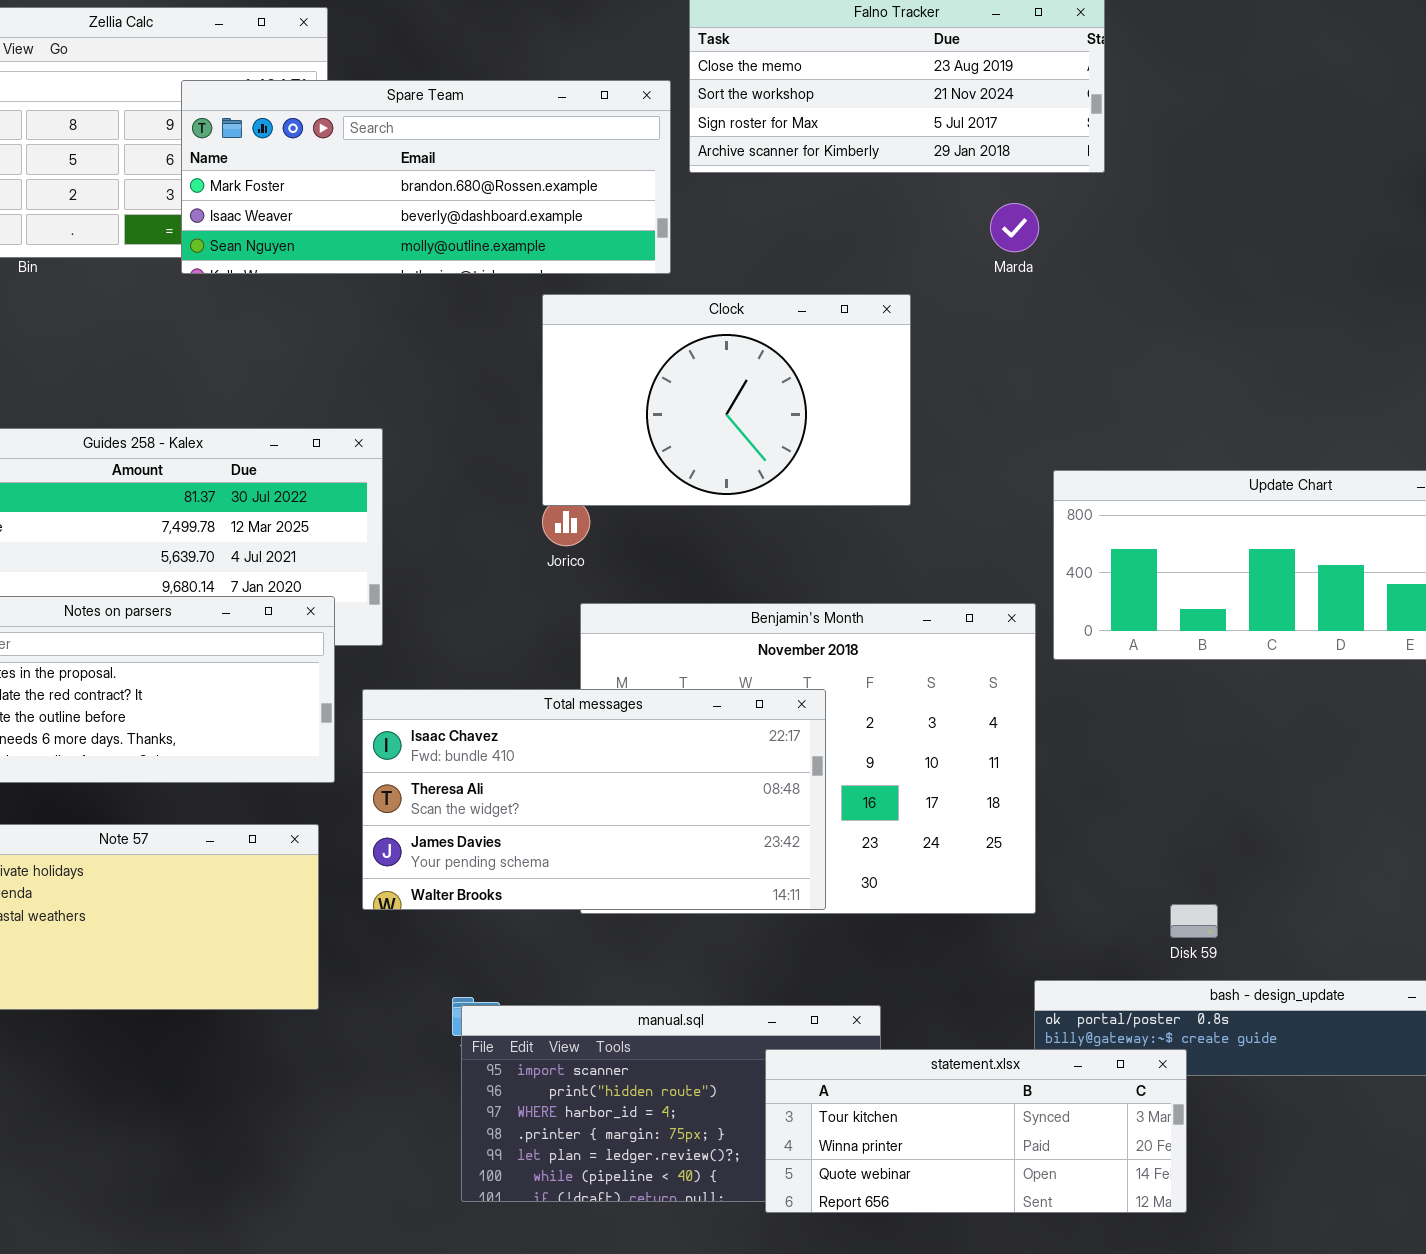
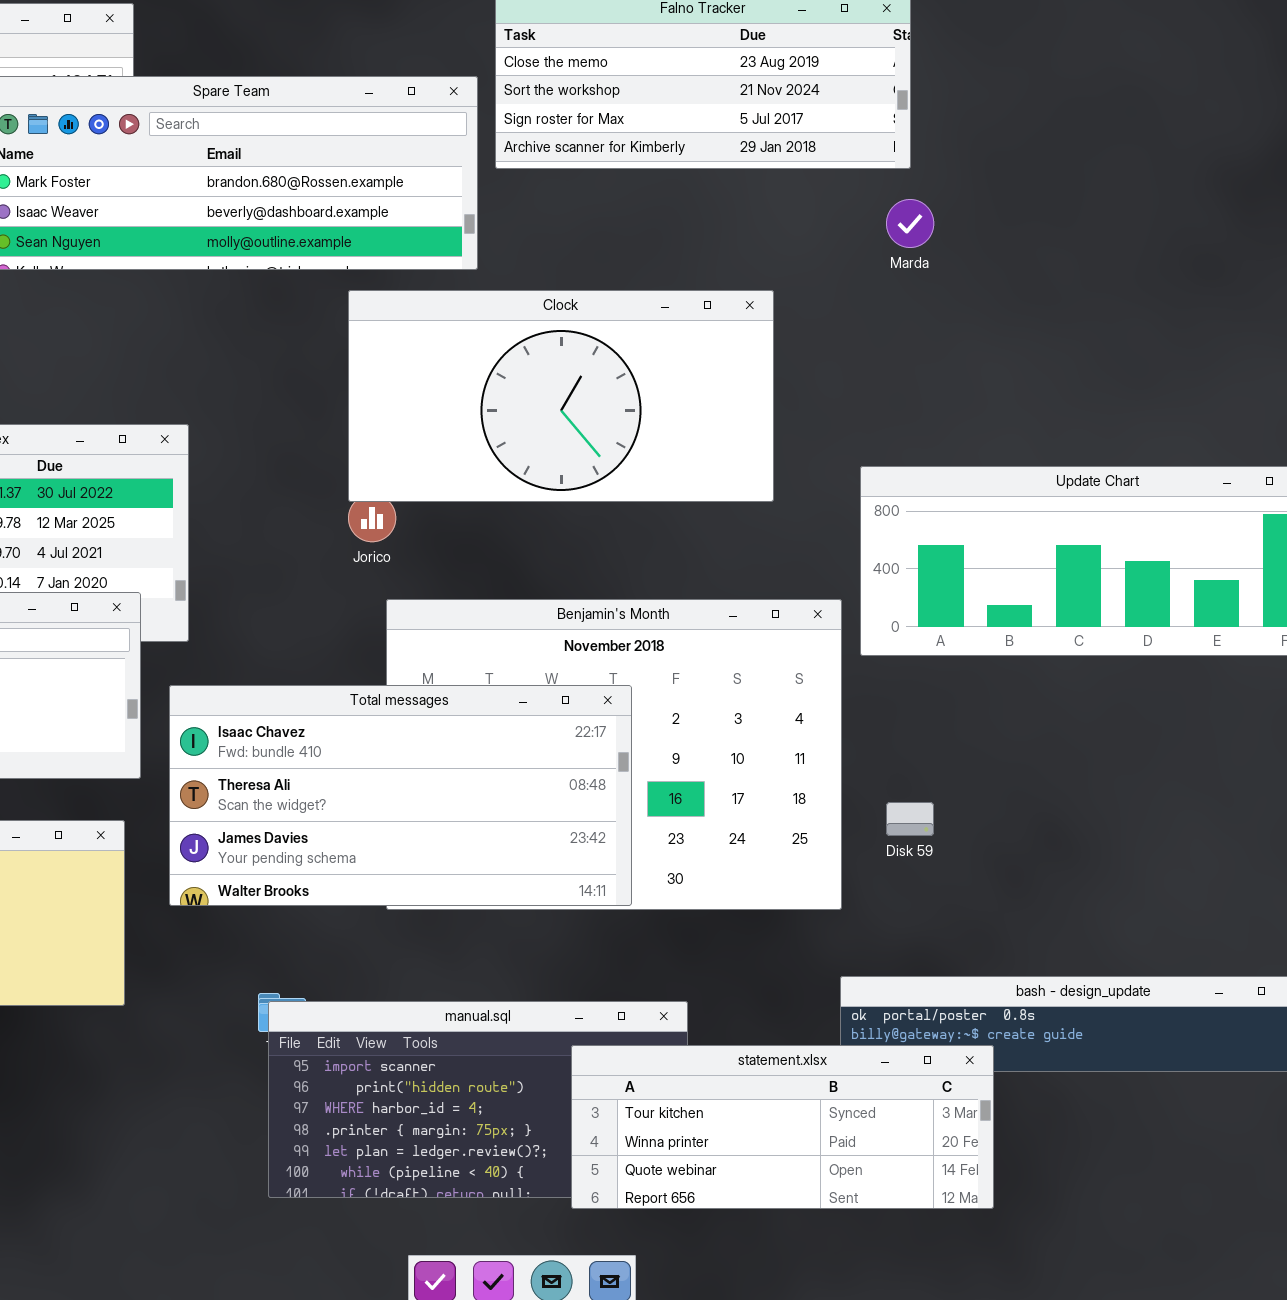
Marda: [990,203,1039,252] -> [886,199,934,248], moved
Clock: [542,294,911,506] -> [348,290,774,502], resized
Disk 59: [1170,904,1218,938] -> [886,802,934,836], moved

